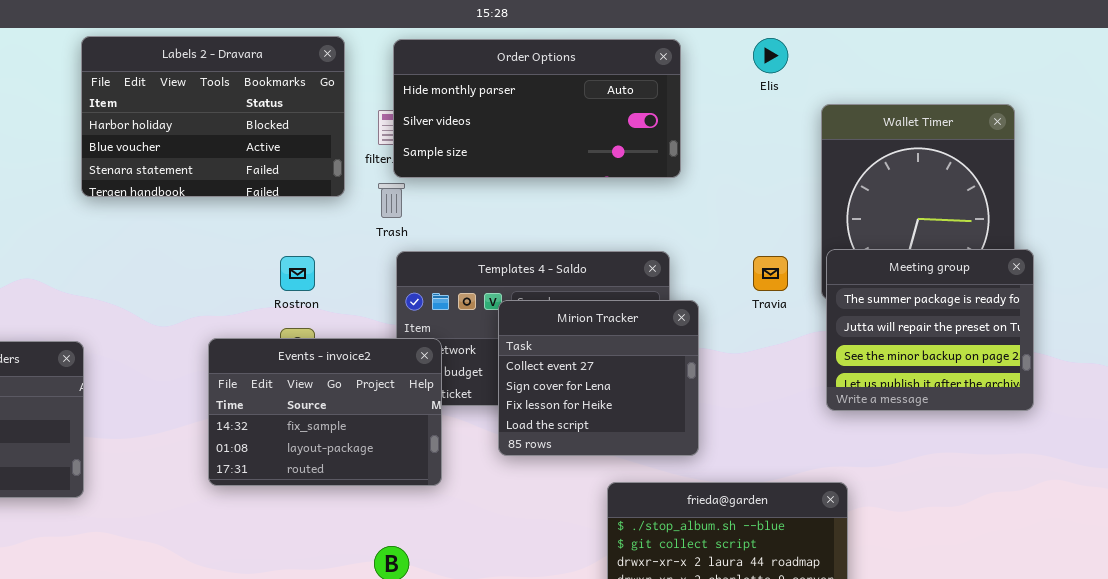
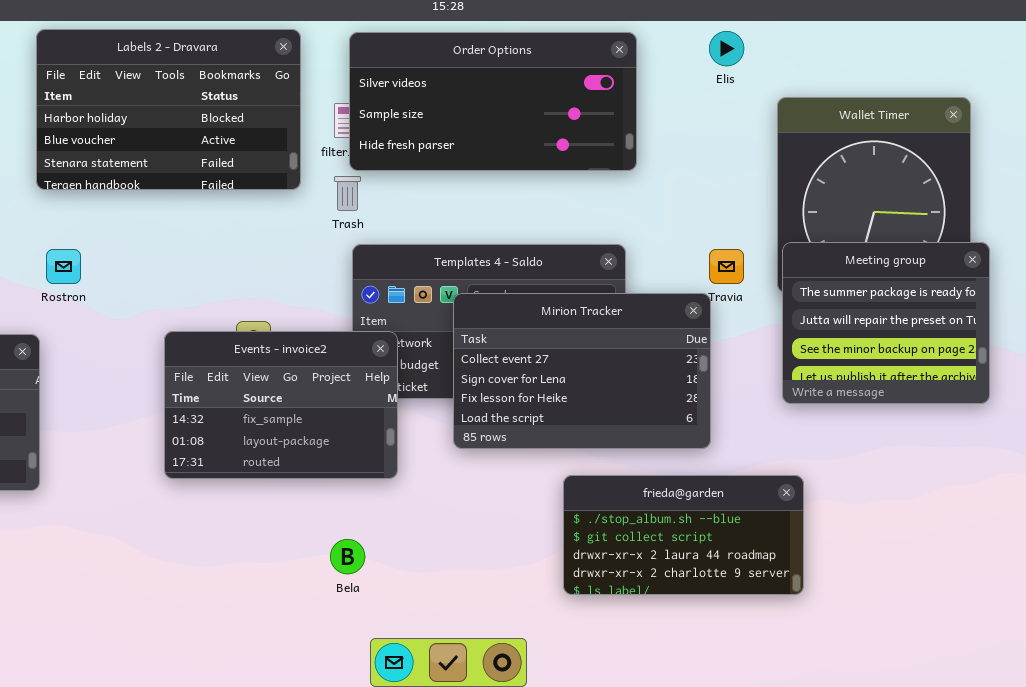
Order Options: [393,39,681,178] -> [349,32,637,171], scrolled down 1 row
Rostron: [280,256,315,291] -> [46,249,81,284], moved
Mirion Tracker: [498,300,699,456] -> [453,293,711,449], resized

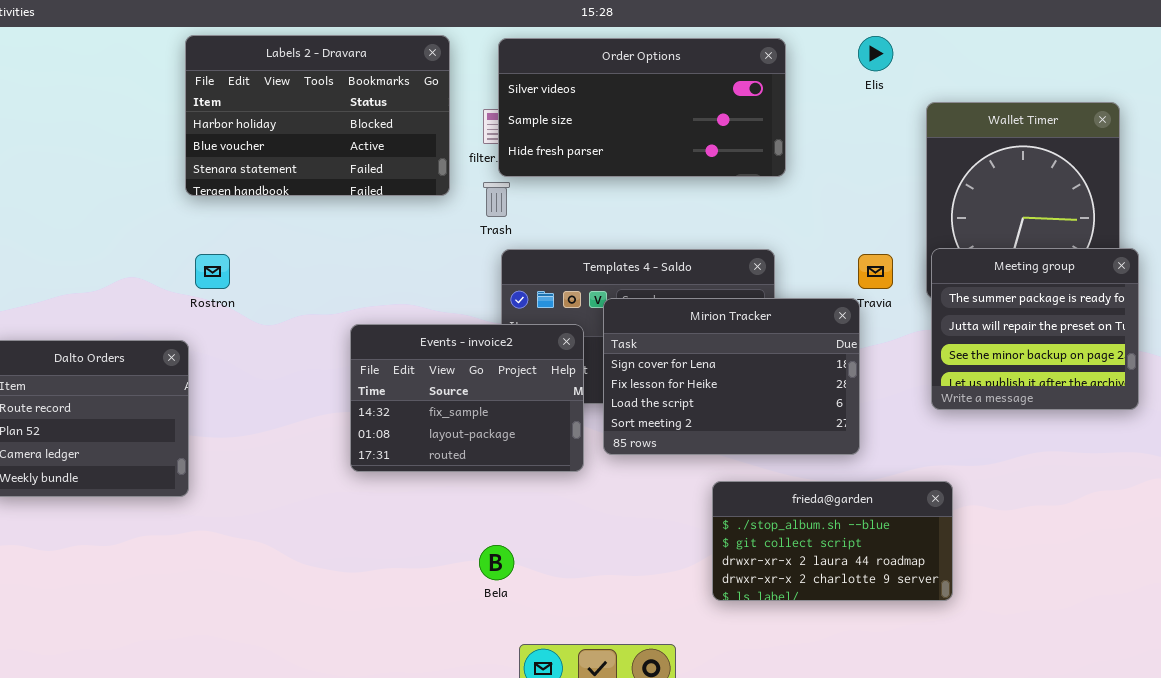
Mirion Tracker: [453,293,711,449] -> [603,298,860,455], scrolled down 1 row
Events - invoice2: [164,331,398,479] -> [350,324,584,472], moved

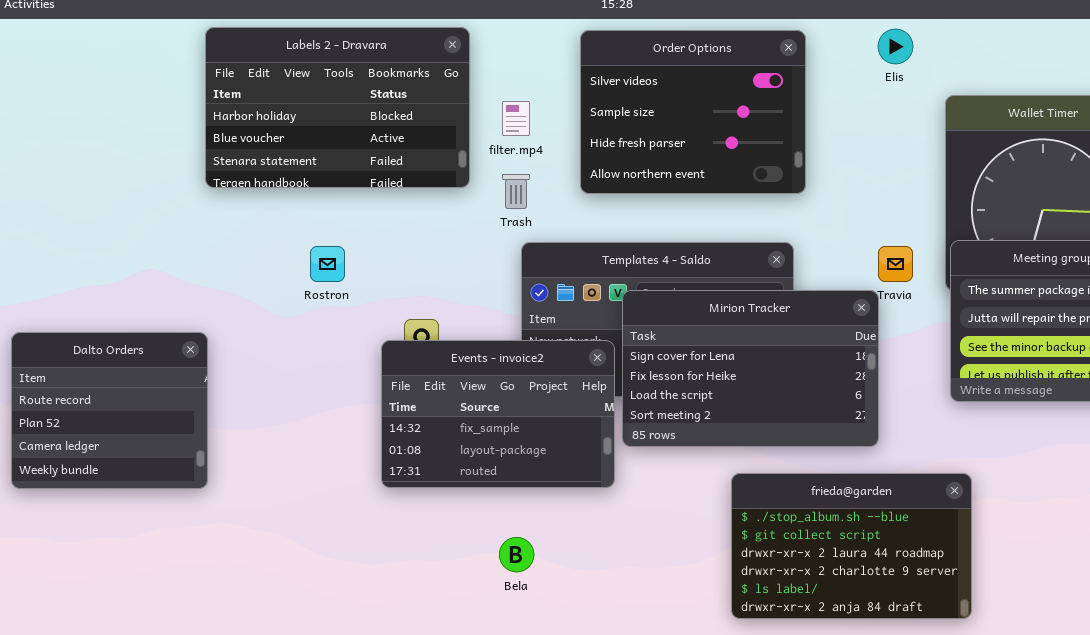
Order Options: [498,38,786,177] -> [580,30,806,194], resized
Rostron: [195,254,230,289] -> [310,246,345,282], moved
Events - invoice2: [350,324,584,472] -> [381,340,615,488], moved
frieda@garden: [712,481,953,601] -> [731,473,972,619], resized

